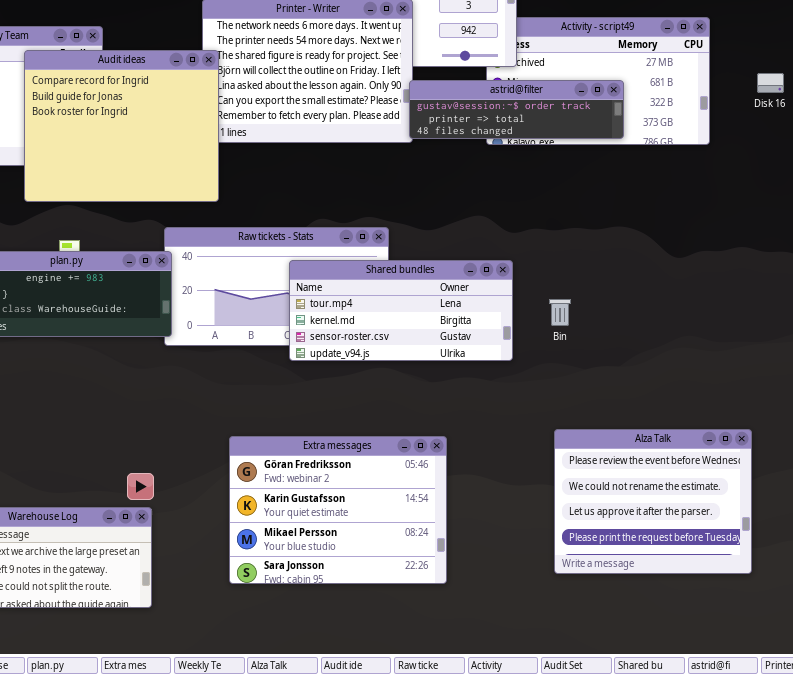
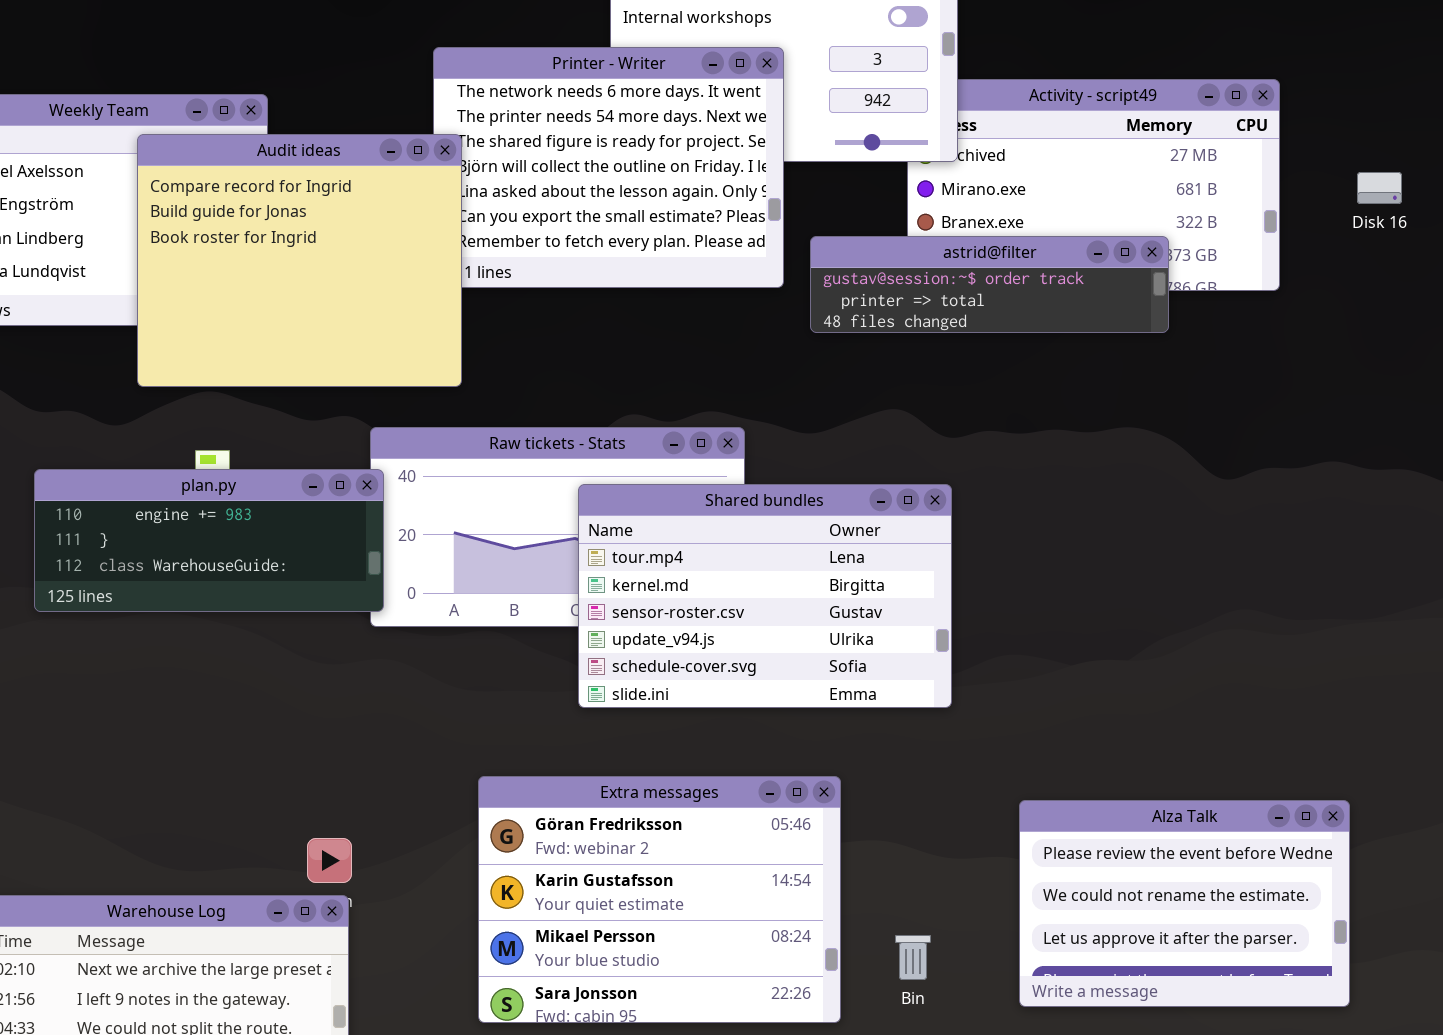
astrid@filter: [409,80,624,139] -> [810,236,1169,333], moved
Shared bundles: [289,260,513,361] -> [578,484,952,708], resized
Bin: [549,299,571,326] -> [895,935,931,980], moved
Alza Talk: [554,429,752,574] -> [1019,800,1350,1007], resized

